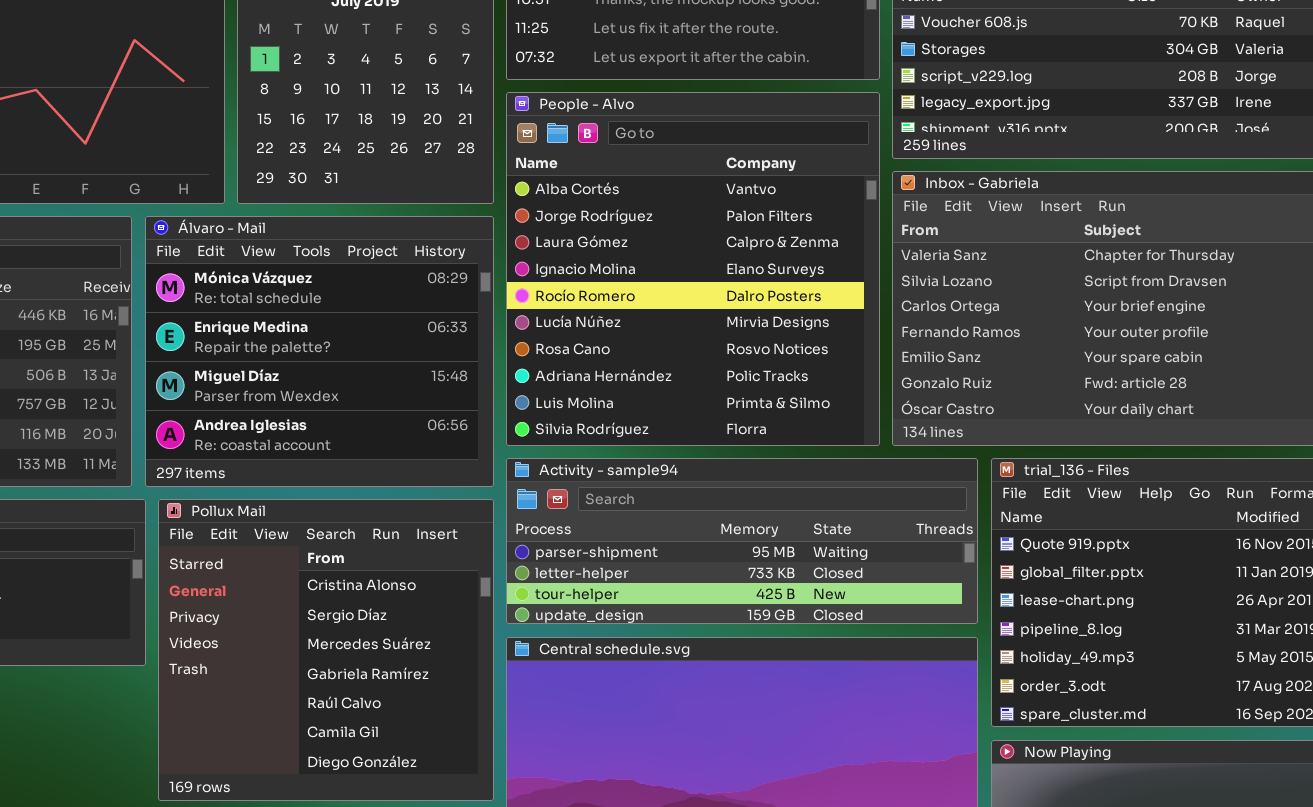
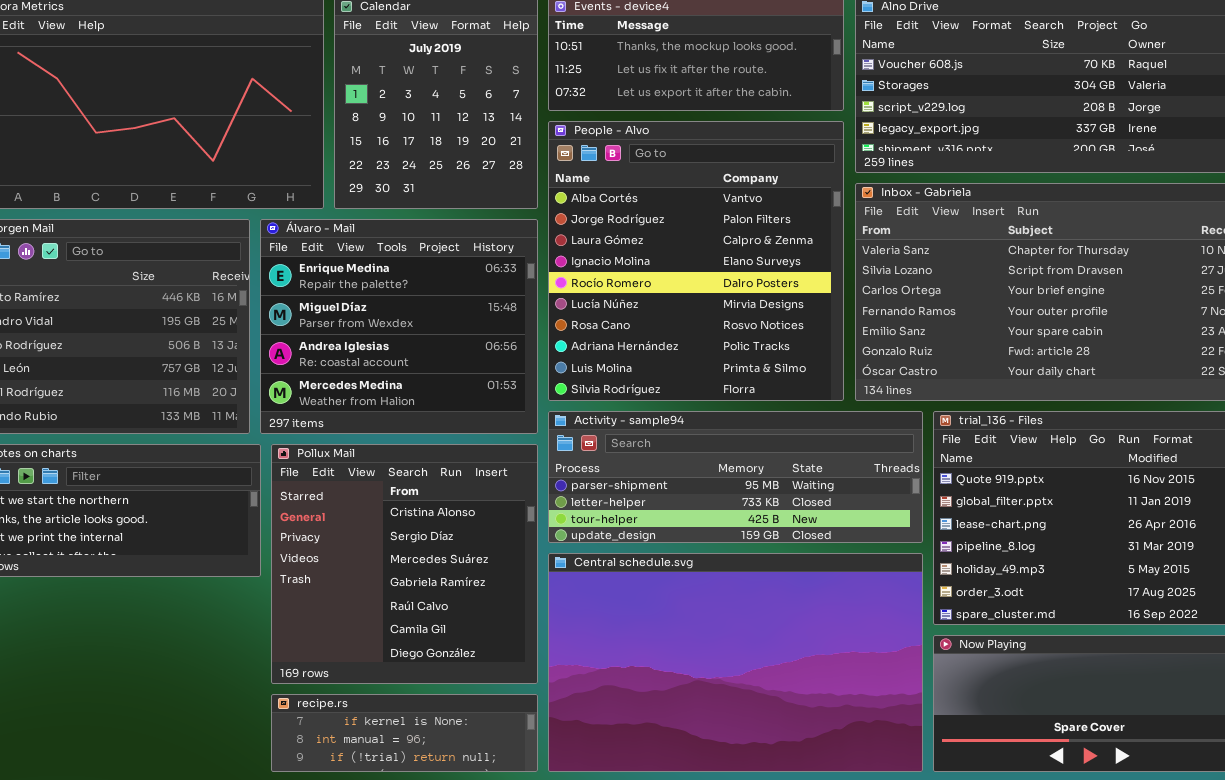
Álvaro - Mail: [145,216,494,487] -> [260,219,538,434], scrolled down 1 row

